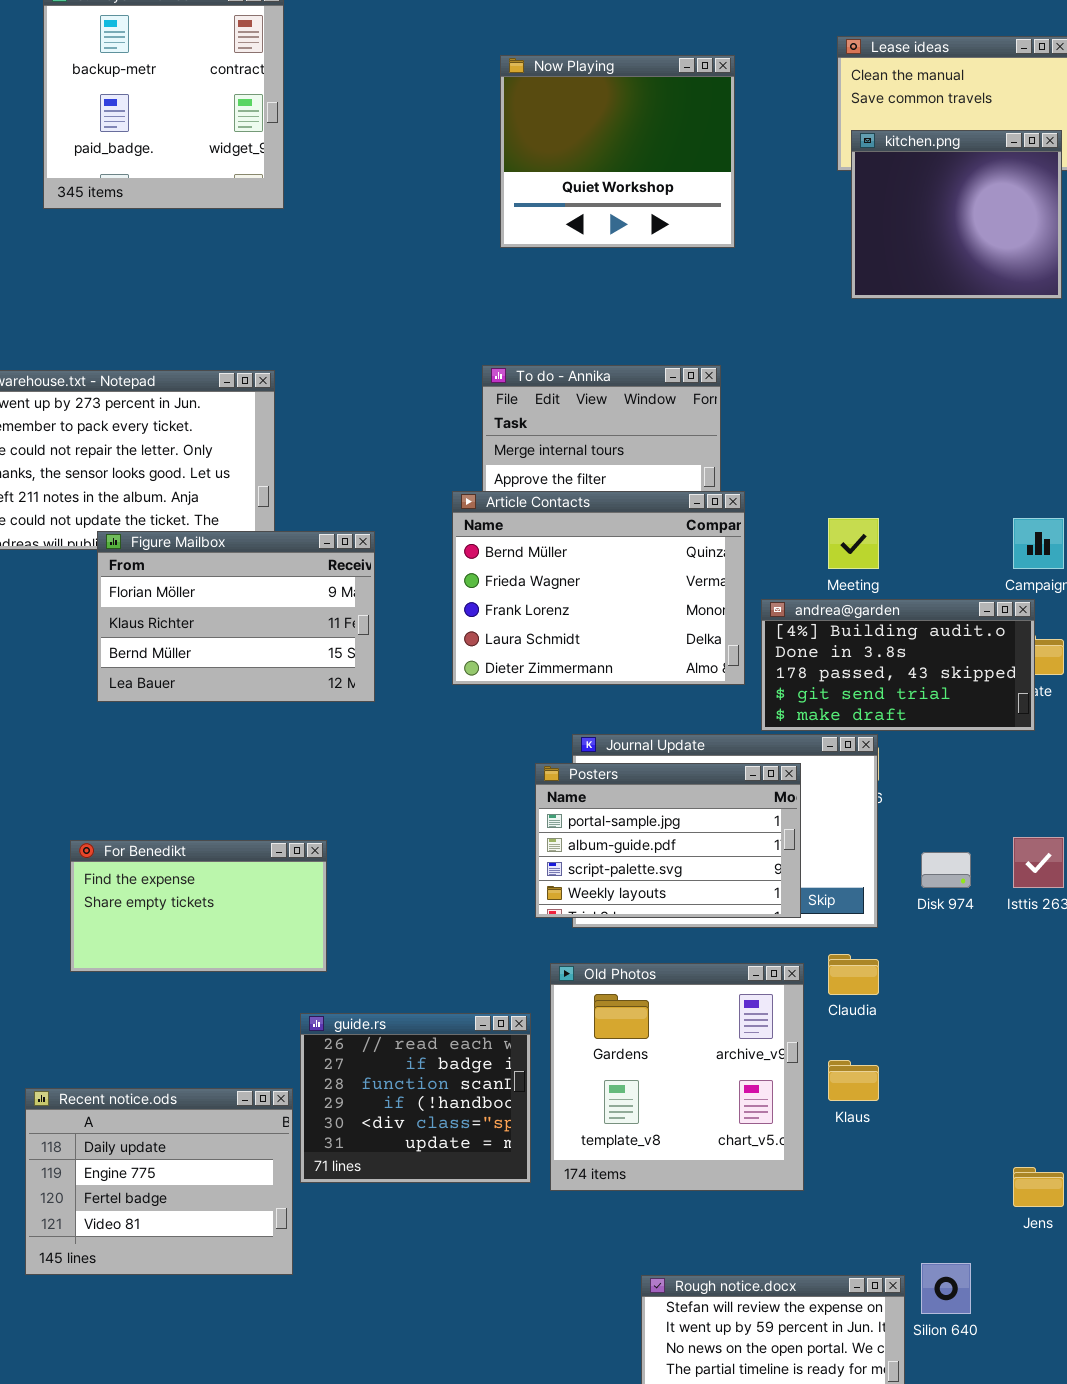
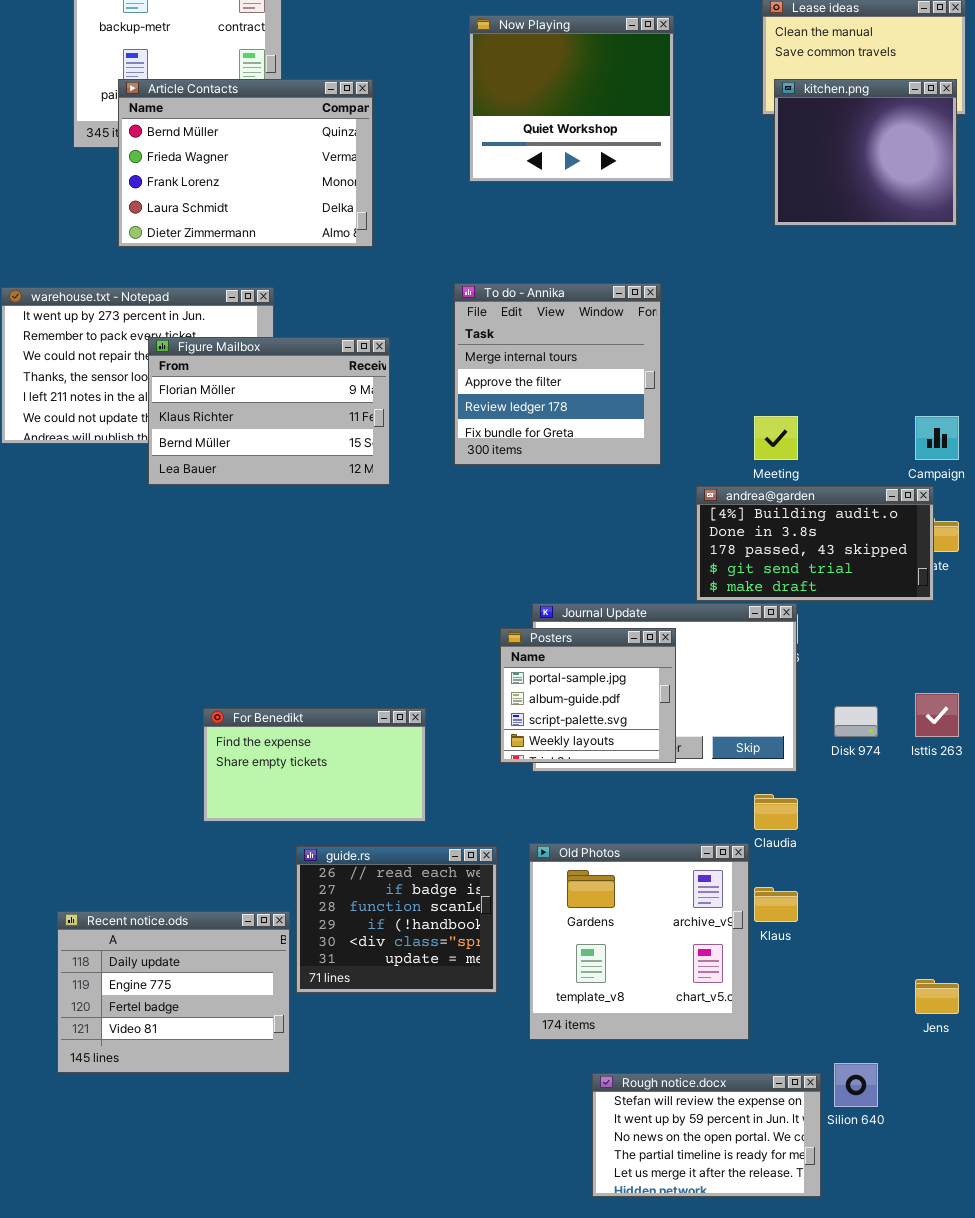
Article Contacts: [452,491,745,685] -> [118,79,373,247], moved
Figure Mailbox: [97,531,375,702] -> [148,337,390,485], moved
Posters: [535,763,801,918] -> [500,628,676,763], resized
For Benedikt: [70,840,327,972] -> [203,708,426,822], moved
Old Photos: [550,963,804,1191] -> [529,843,749,1040], moved

